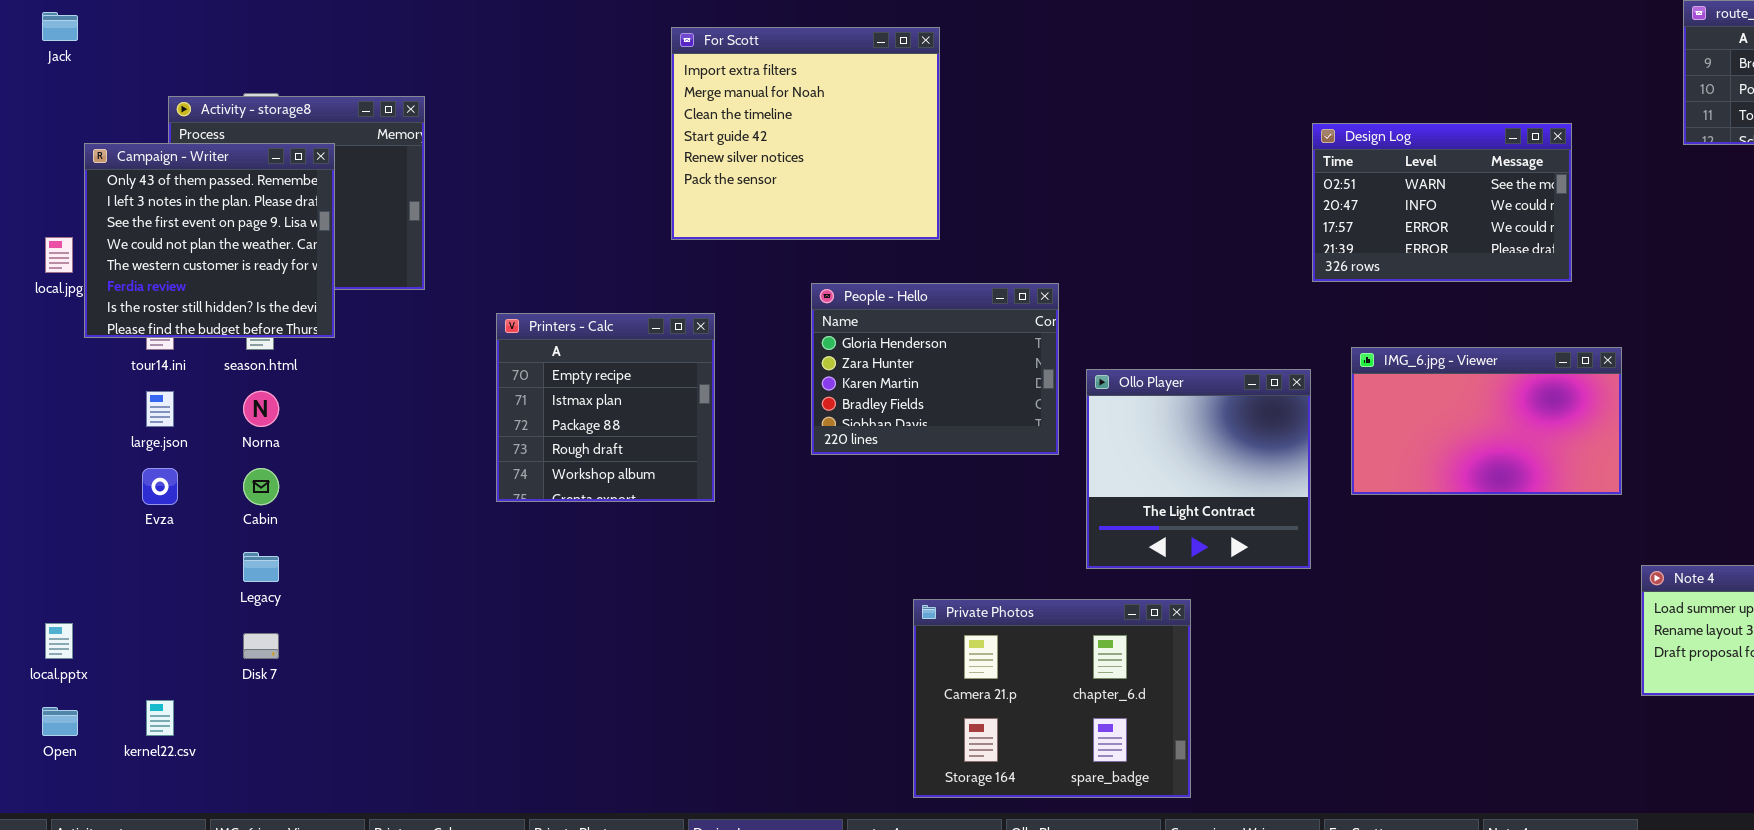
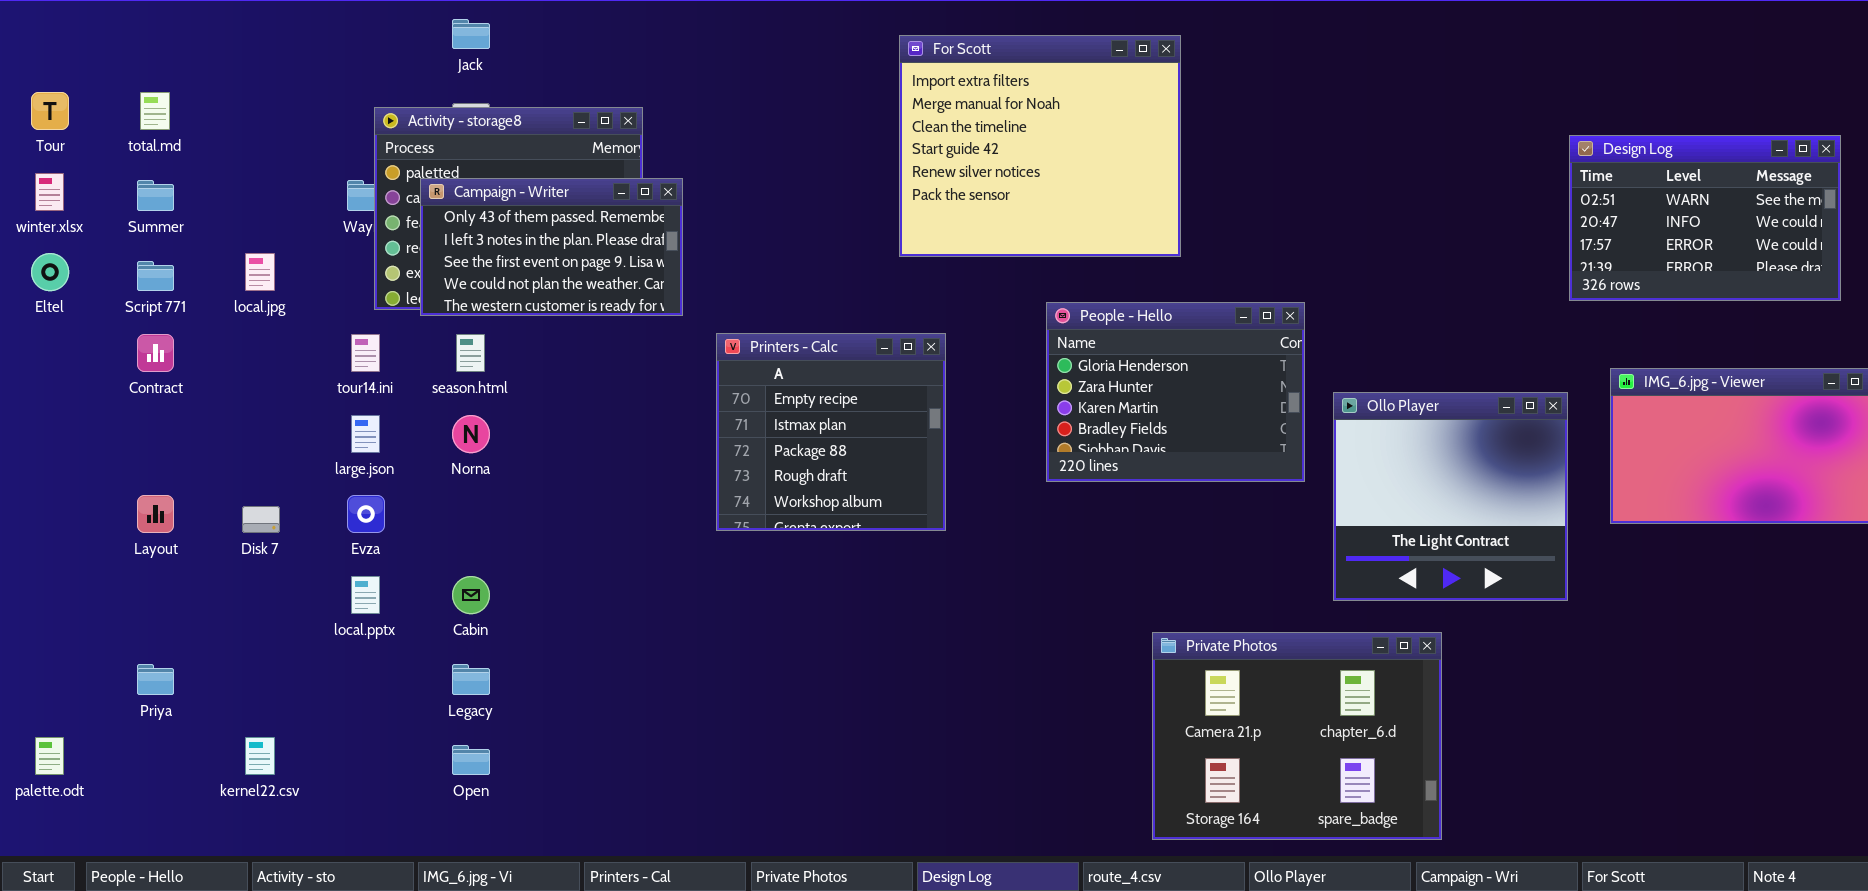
Jack: [42,12,78,41] -> [452,19,490,49], moved
Campaign - Writer: [84,143,335,338] -> [420,178,683,316], moved, resized
Cabin: [243,468,279,505] -> [452,576,490,614], moved
Legacy: [243,552,279,582] -> [452,664,490,695], moved
local.pptx: [45,623,73,659] -> [351,576,380,614], moved
Disk 7: [243,633,279,659] -> [242,506,280,533], moved
kernel22.csv: [146,700,174,736] -> [245,737,275,775], moved
Open: [42,707,78,736] -> [452,745,490,775], moved

